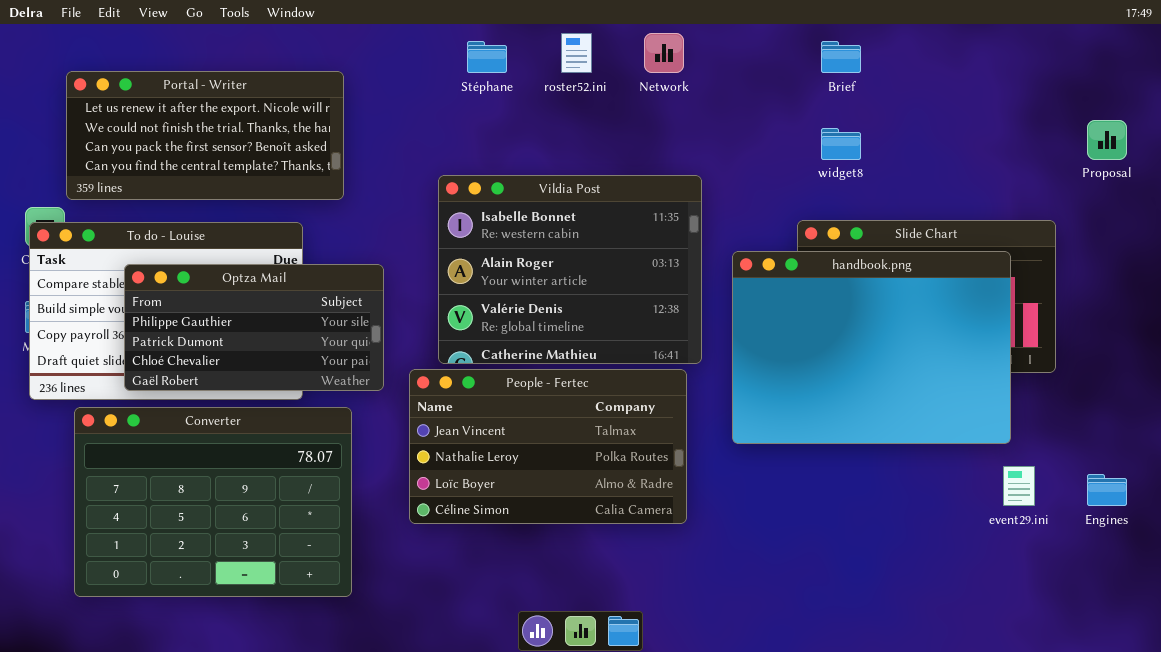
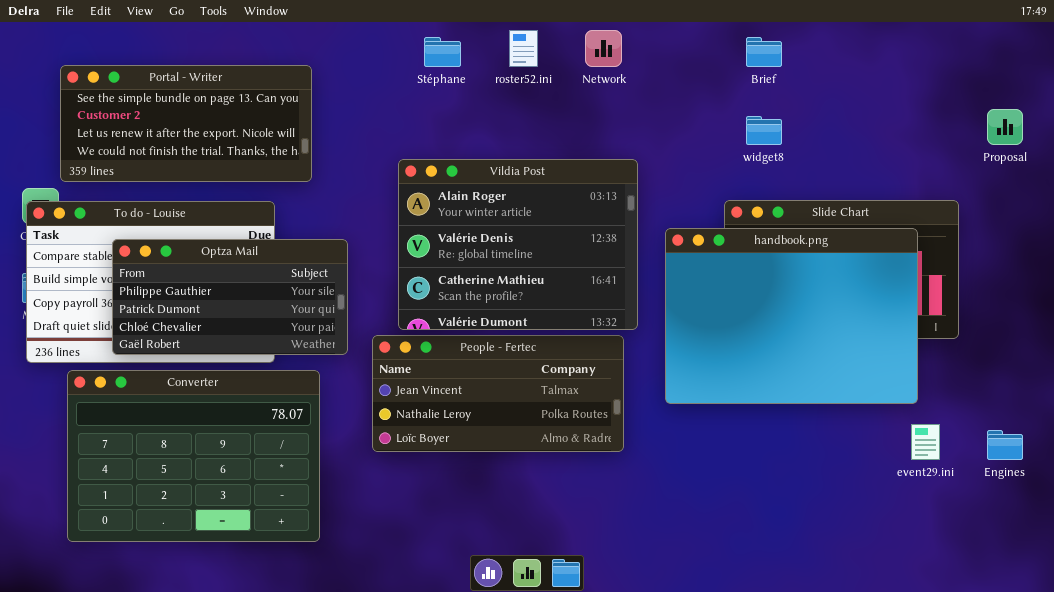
Portal - Writer: [66,71,344,200] -> [60,65,312,182], scrolled up 2 rows
Vildia Post: [438,175,702,364] -> [398,159,638,330], scrolled down 1 row
People - Fertec: [409,369,687,524] -> [372,335,624,452], resized

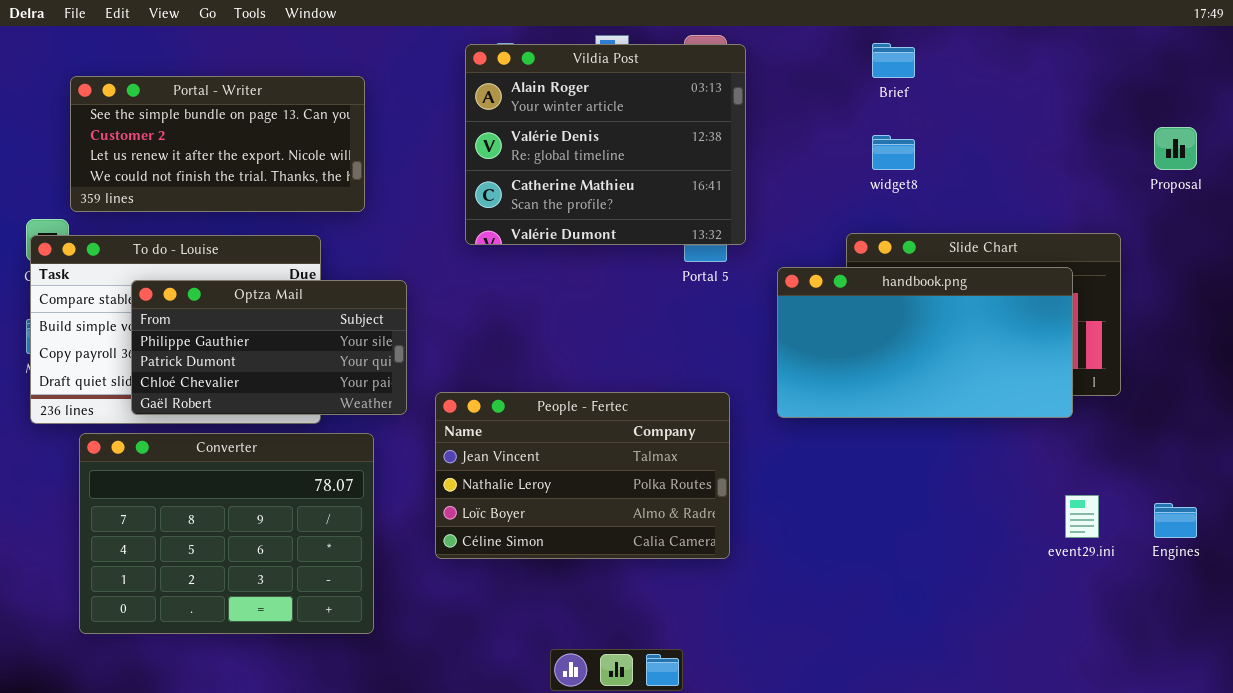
Vildia Post: [398,159,638,330] -> [465,44,746,245], moved
handbook.png: [665,228,918,404] -> [777,267,1073,418], resized
People - Fertec: [372,335,624,452] -> [435,392,730,559], resized

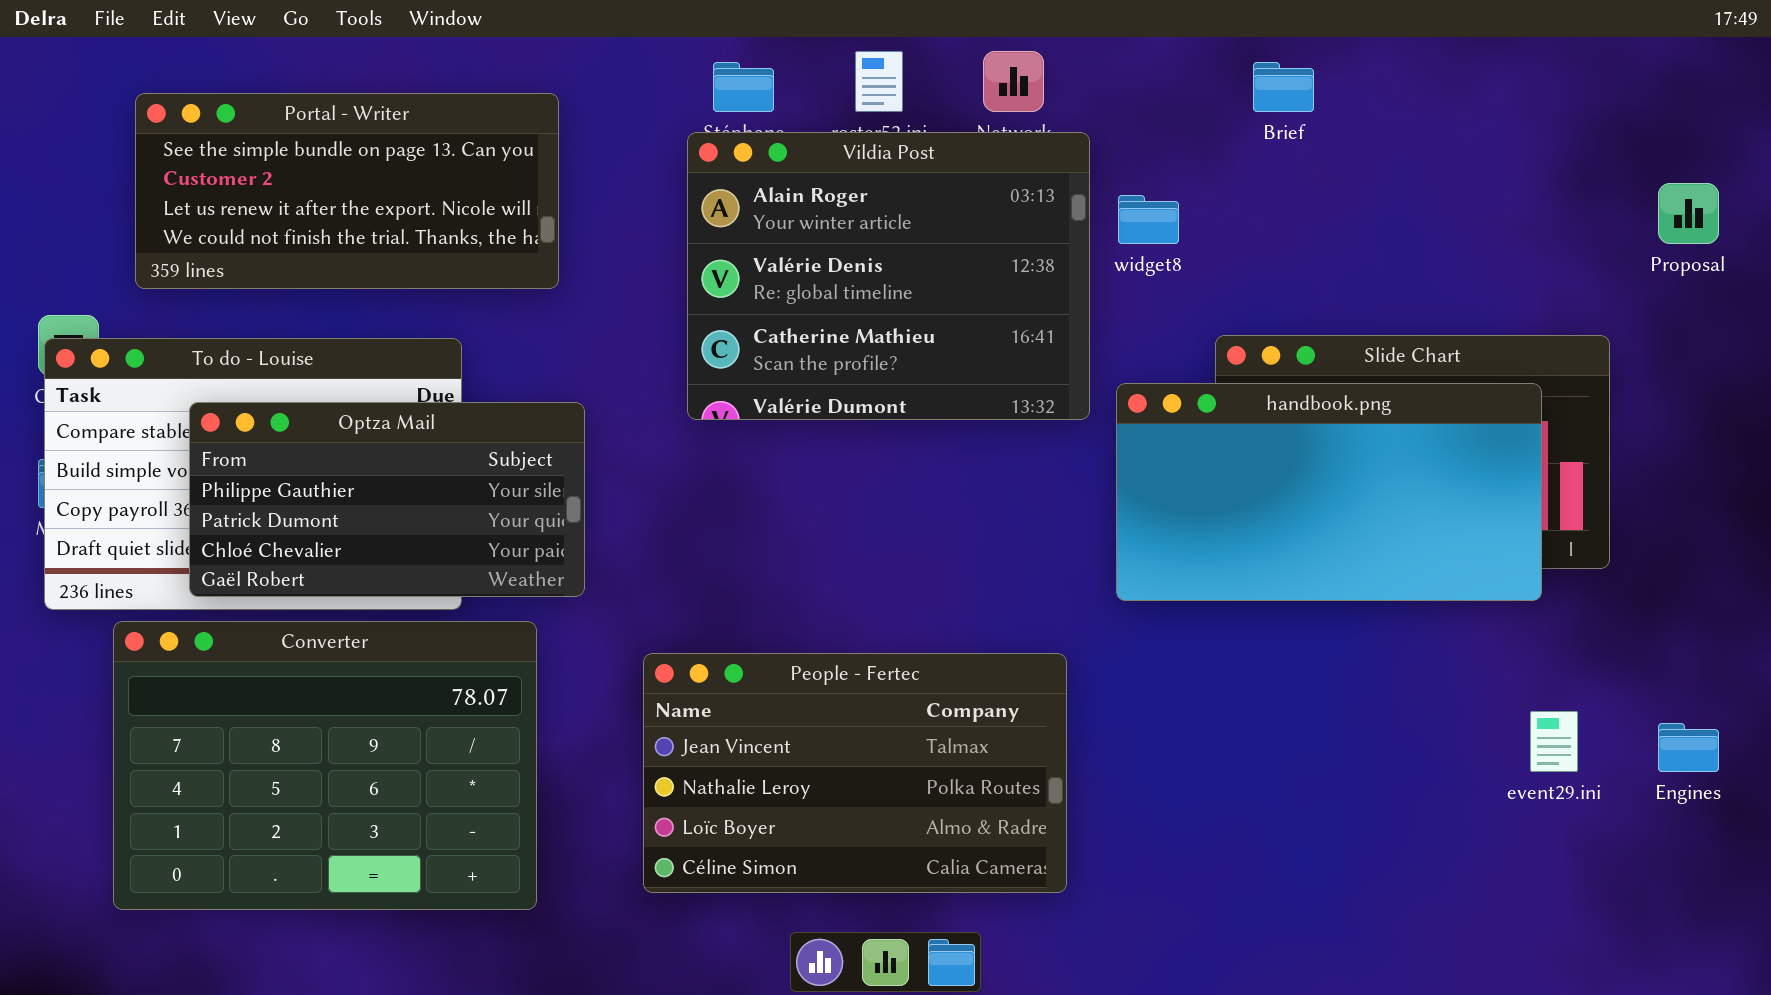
Vildia Post: [465,44,746,245] -> [687,132,1090,420], moved
Portal - Writer: [70,76,365,212] -> [135,93,559,289], moved
widget8: [872,135,915,170] -> [1118,195,1179,244], moved
People - Fertec: [435,392,730,559] -> [643,653,1067,893], moved

